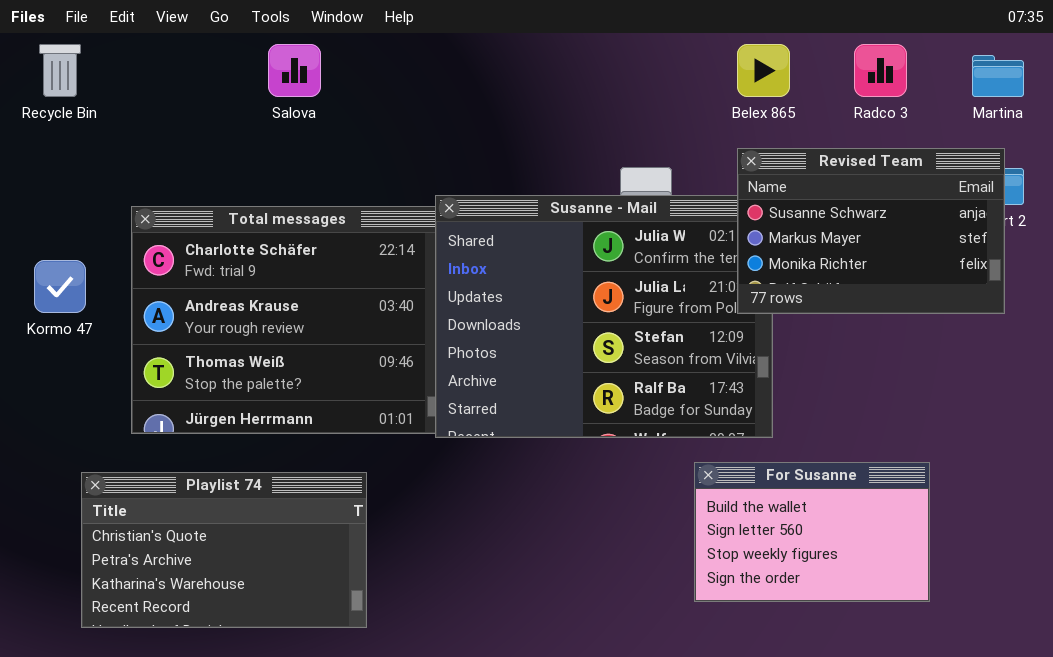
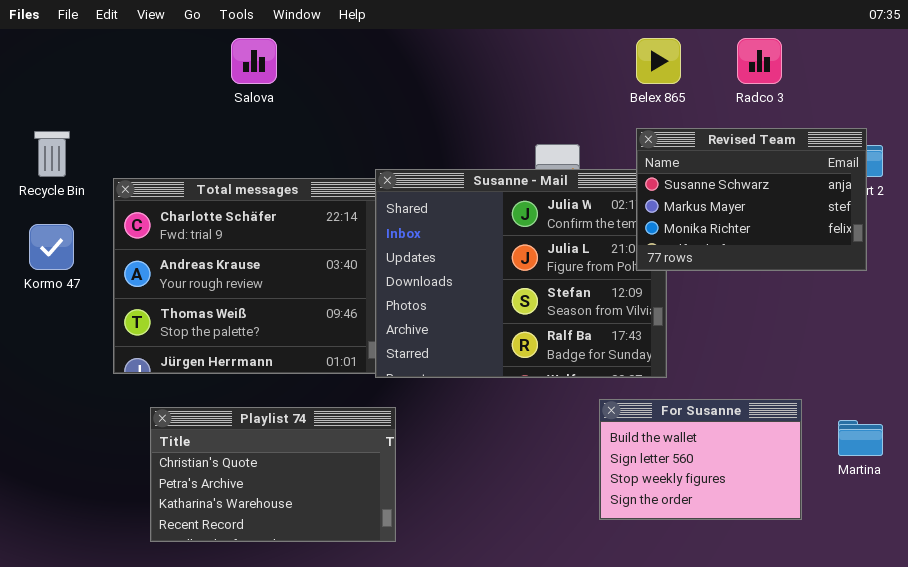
Recycle Bin: [39,44,81,97] -> [34,131,70,177], moved
Martina: [972,55,1024,97] -> [838,420,883,456], moved
Playlist 74: [81,472,367,628] -> [150,407,396,542], moved

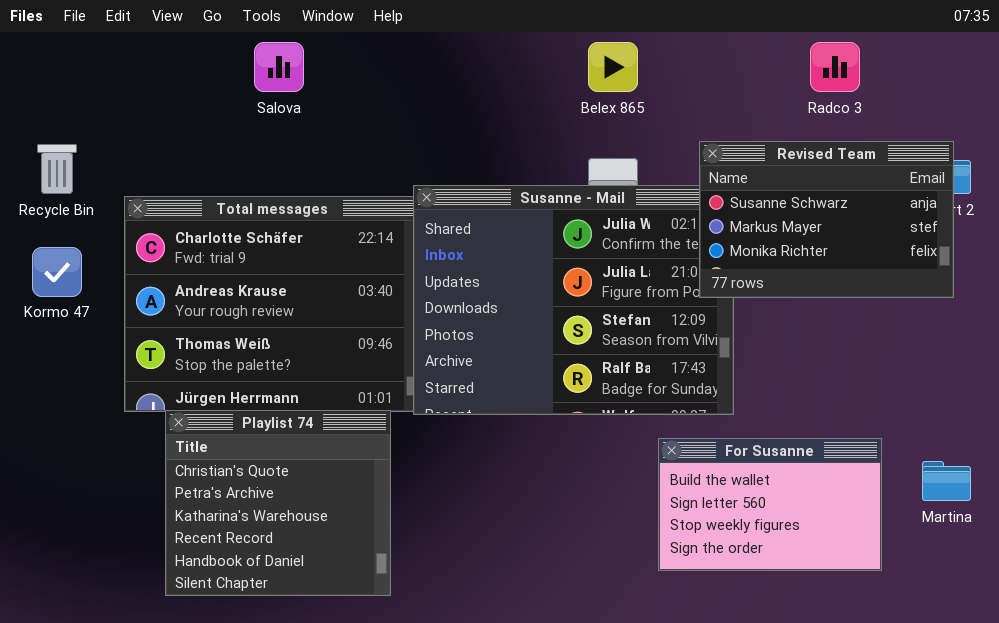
Belex 865: [636,38,681,84] -> [588,42,638,92], moved
Playlist 74: [150,407,396,542] -> [165,410,391,596], resized

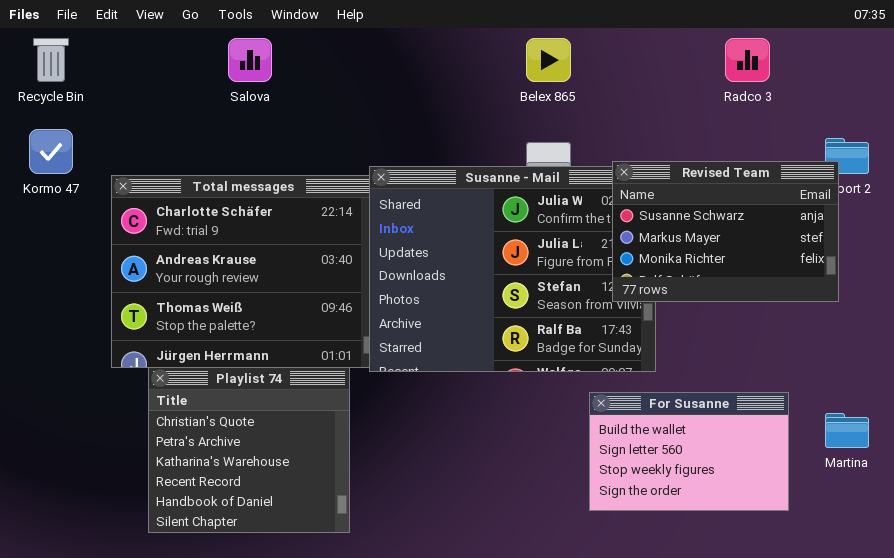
Revised Team: [699,141,954,298] -> [612,161,839,302], moved
Recycle Bin: [37,144,77,194] -> [33,38,69,82], moved
Kormo 47: [32,247,82,297] -> [29,129,73,174], moved

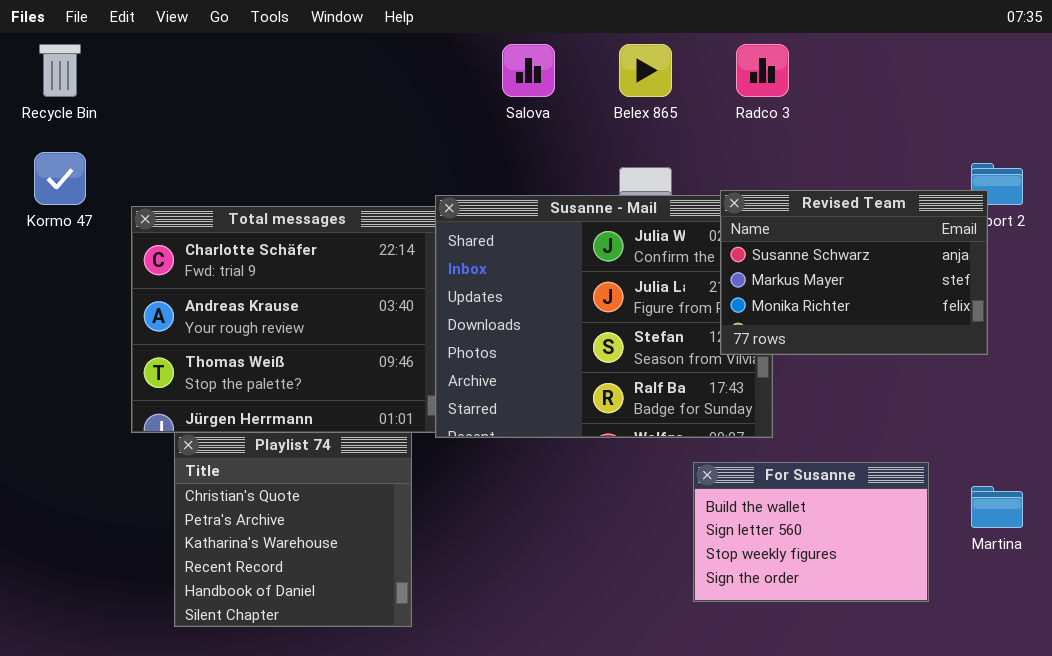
Salova: [228,38,272,82] -> [502,44,555,97], moved
Radco 3: [725,38,770,82] -> [736,44,789,97], moved

